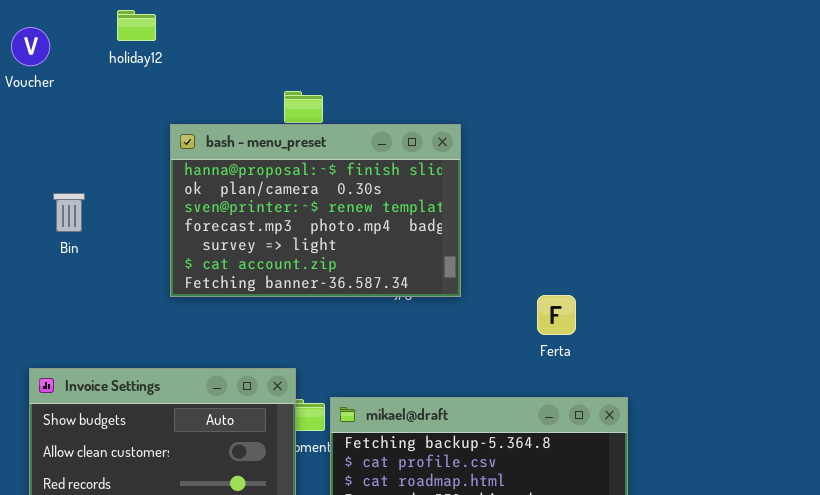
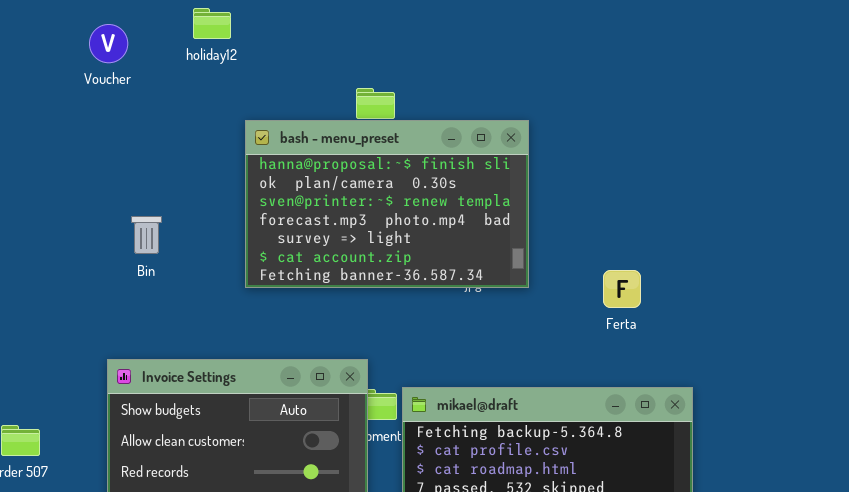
Bin: [53,193,85,232] -> [131,216,162,254], moved
Ferta: [537,295,576,335] -> [603,270,641,308], moved

